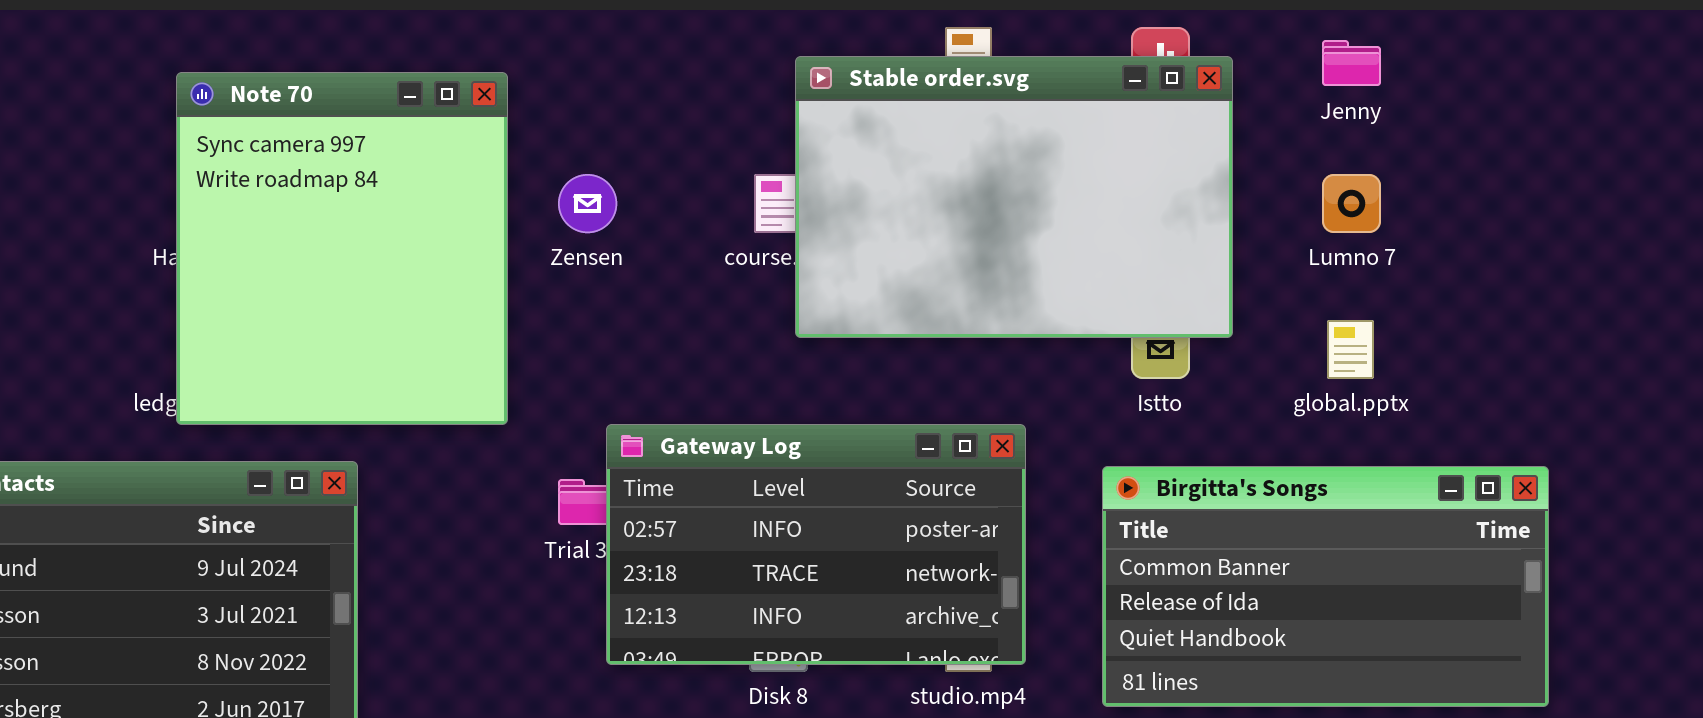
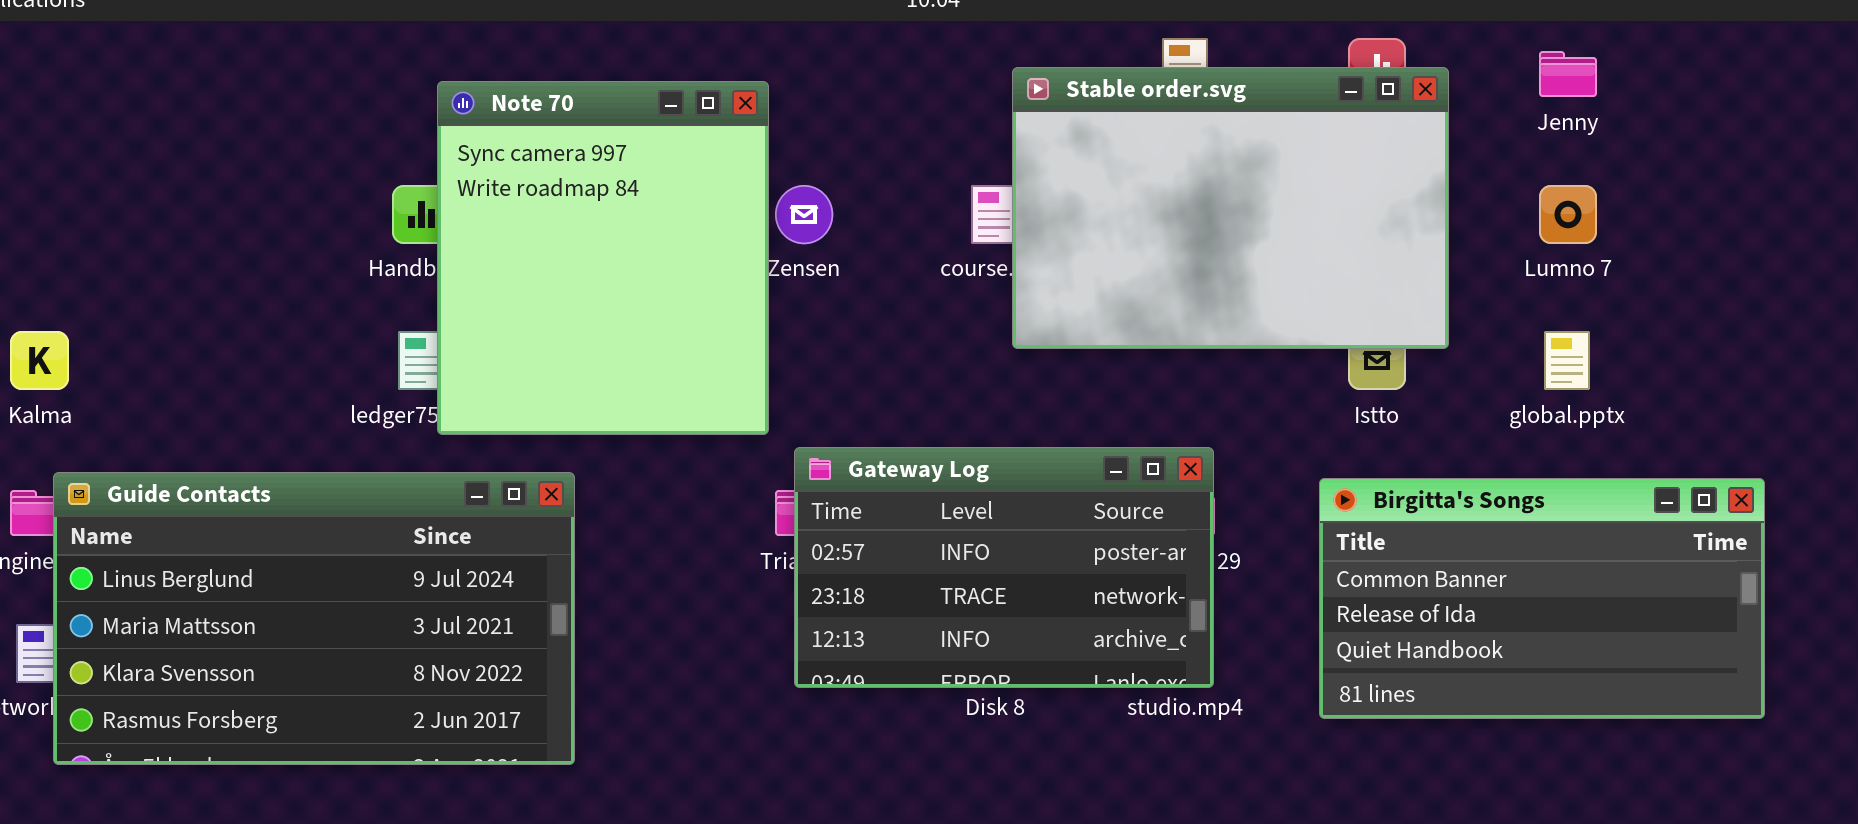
Note 70: [176,72,508,425] -> [437,81,769,435], moved
Gateway Log: [606,424,1026,665] -> [794,447,1214,688], moved

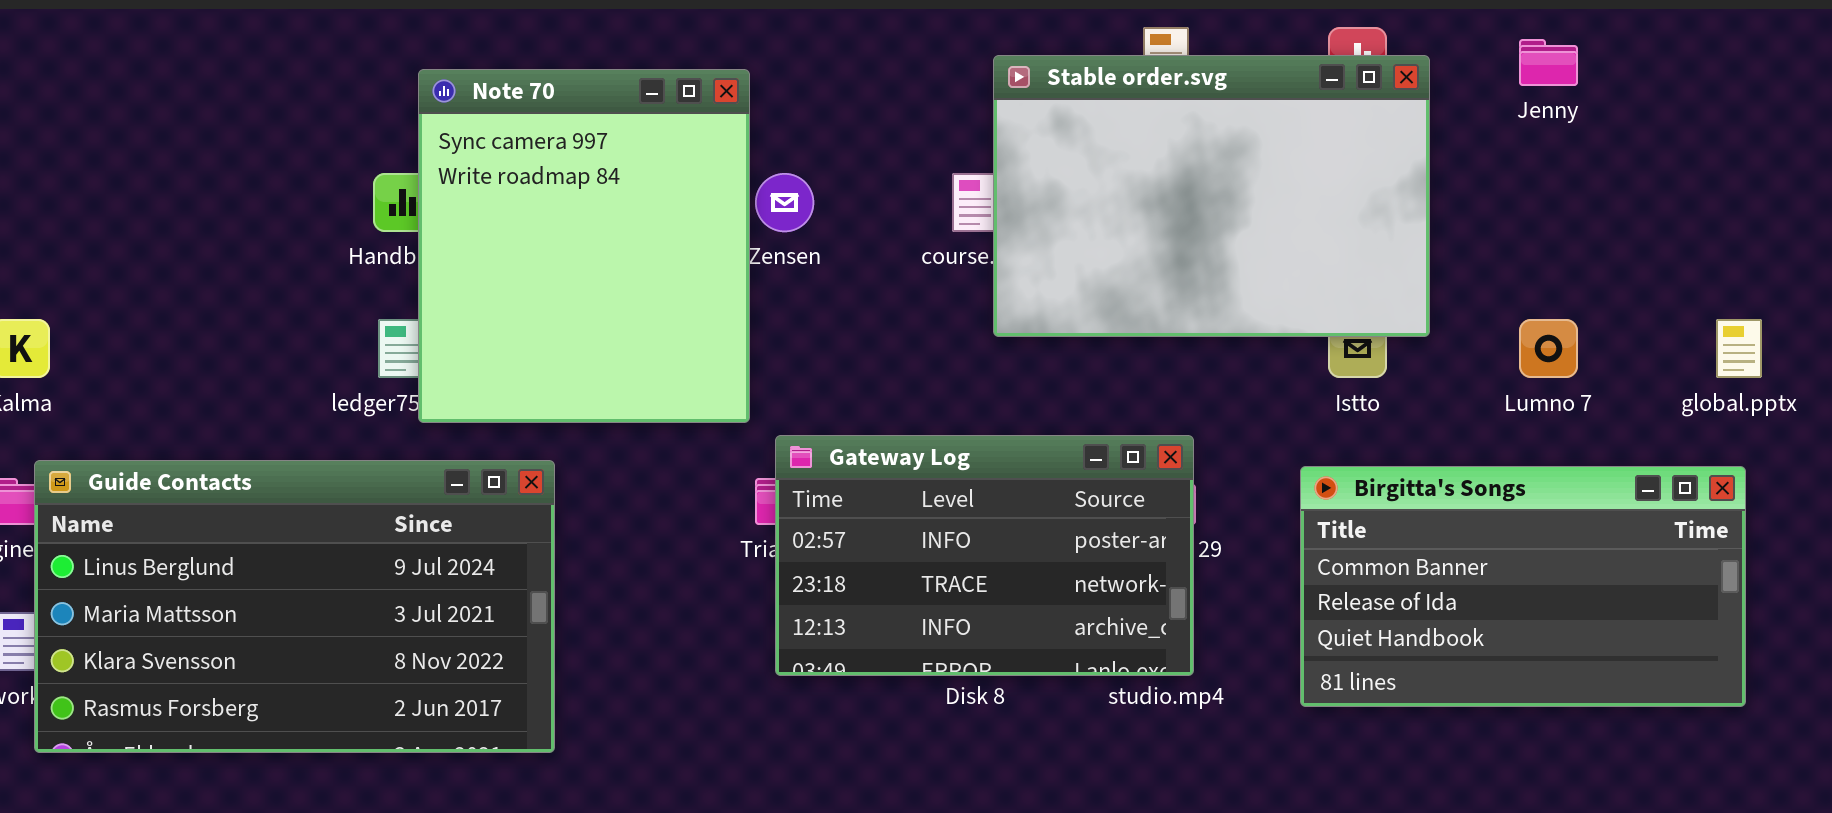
Lumno 7: [1539,185,1597,244] -> [1519,319,1578,378], moved
global.pptx: [1544,331,1590,390] -> [1716,319,1762,378], moved

